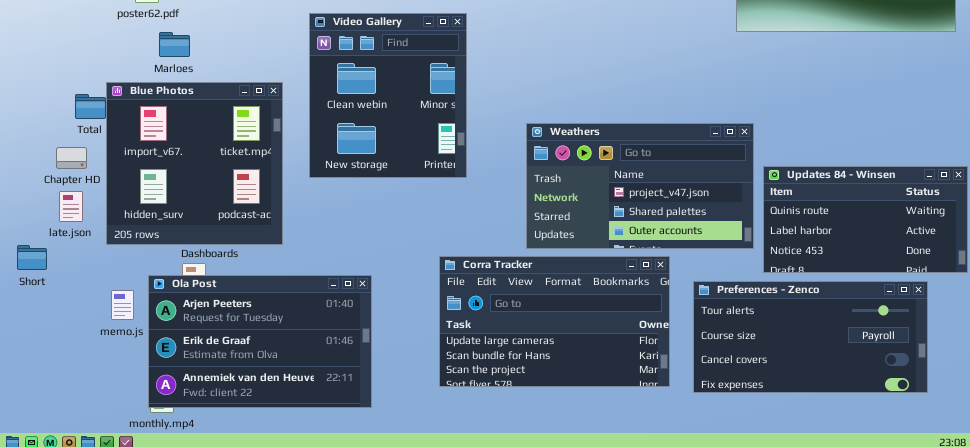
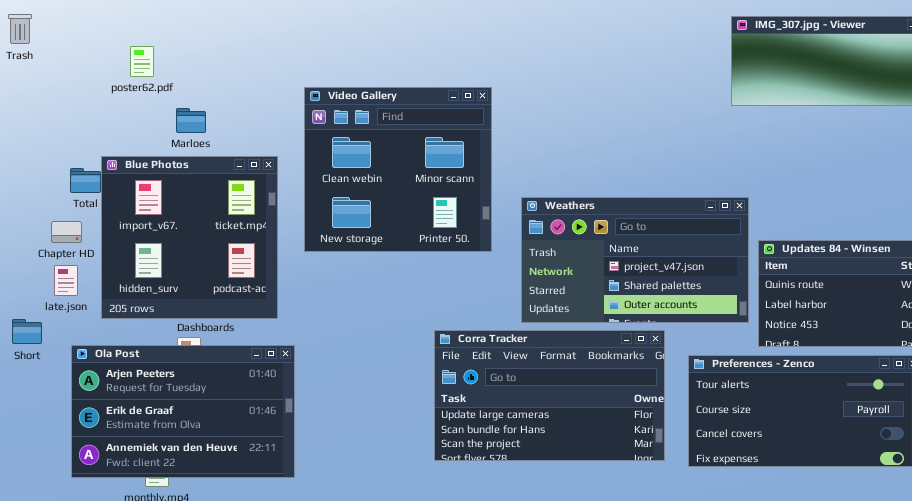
Video Gallery: [309,13,467,178] -> [304,87,492,252], resized
Marloes: [159,32,190,57] -> [176,108,206,133], moved
Ola Post: [148,275,372,408] -> [71,345,295,478], moved

